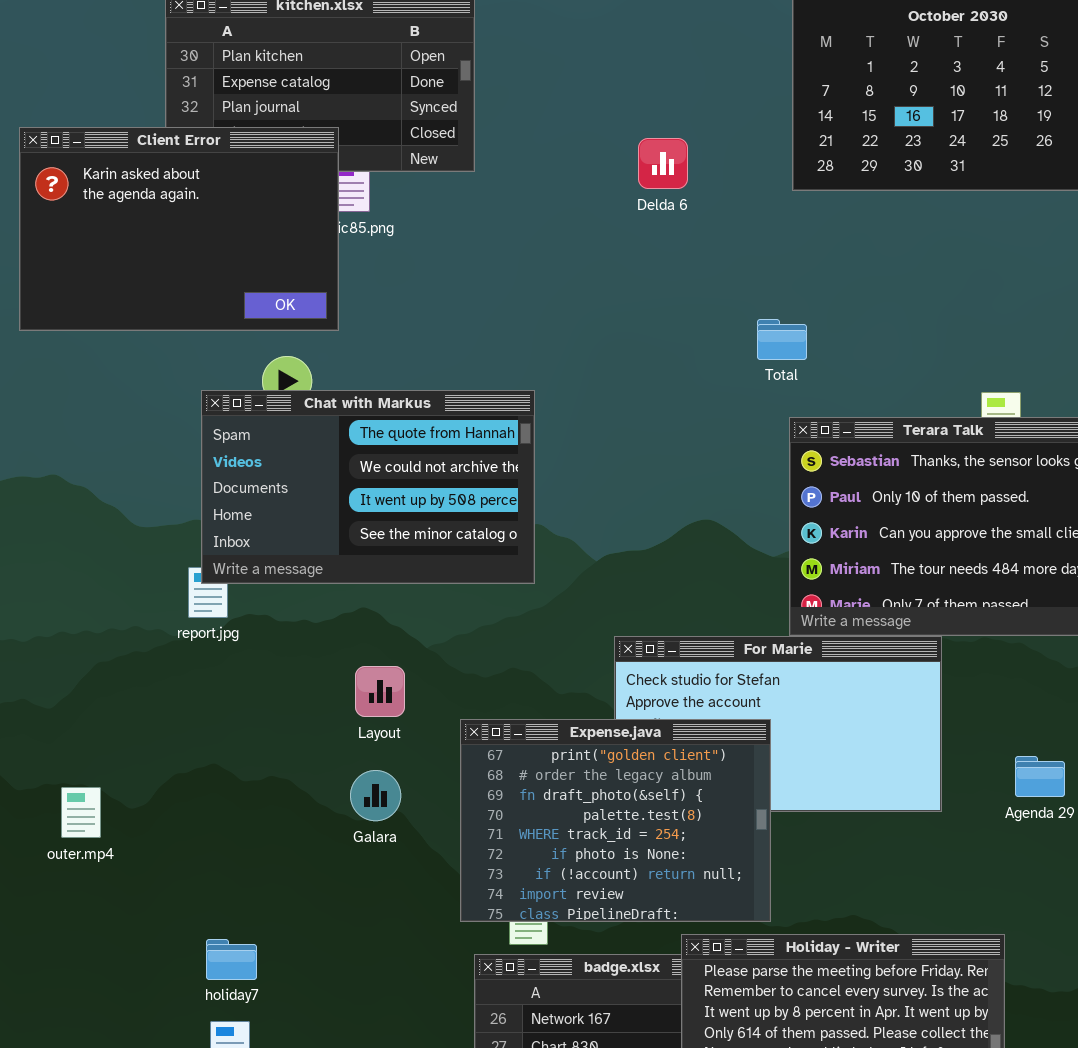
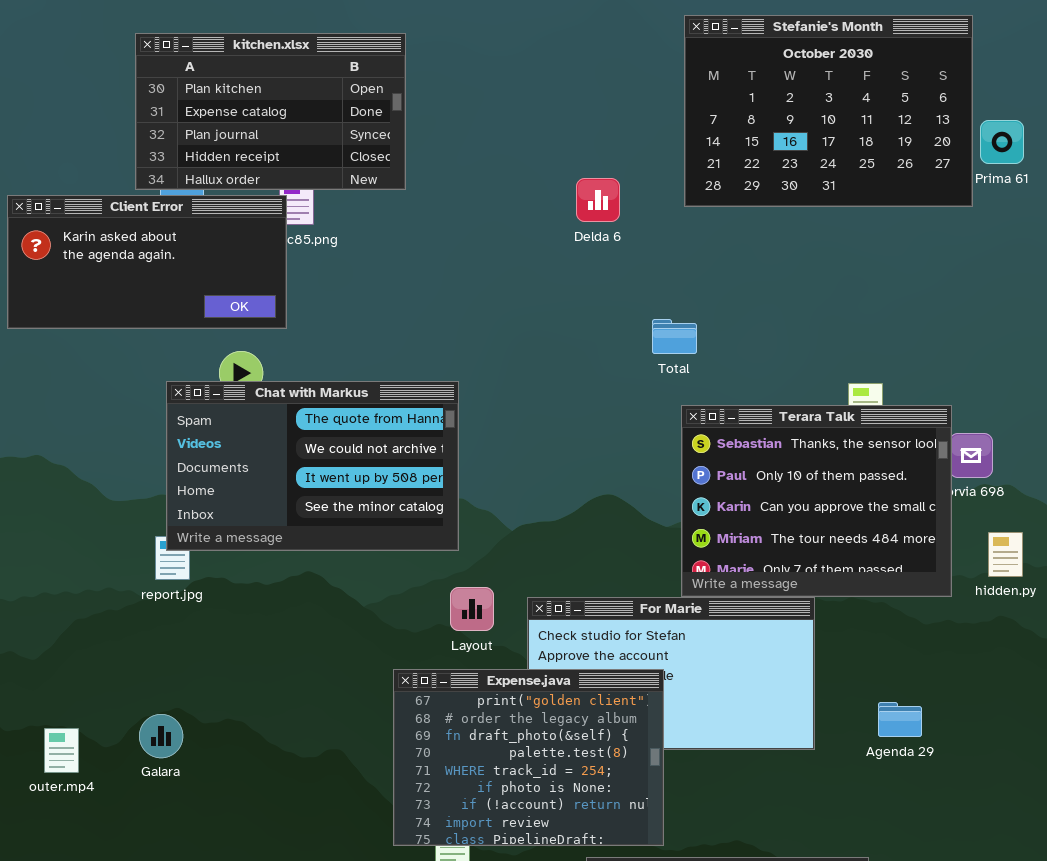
Client Error: [19,127,339,331] -> [7,195,287,329], resized
Delda 6: [638,138,688,189] -> [576,178,620,222], moved
Layout: [355,666,405,717] -> [450,587,494,631], moved
Galara: [350,770,401,821] -> [139,714,183,758], moved

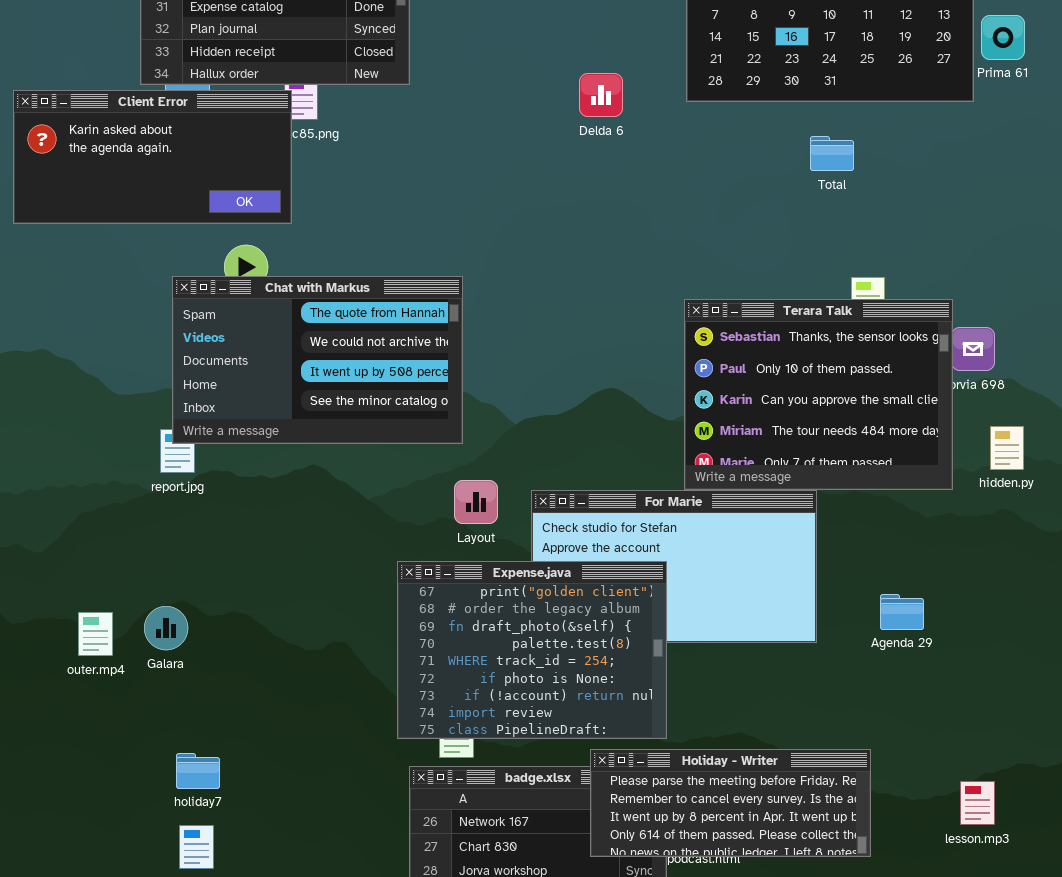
Total: [652,319,697,354] -> [810,136,854,171], moved
outer.mp4: [44,728,79,773] -> [78,612,113,656], moved

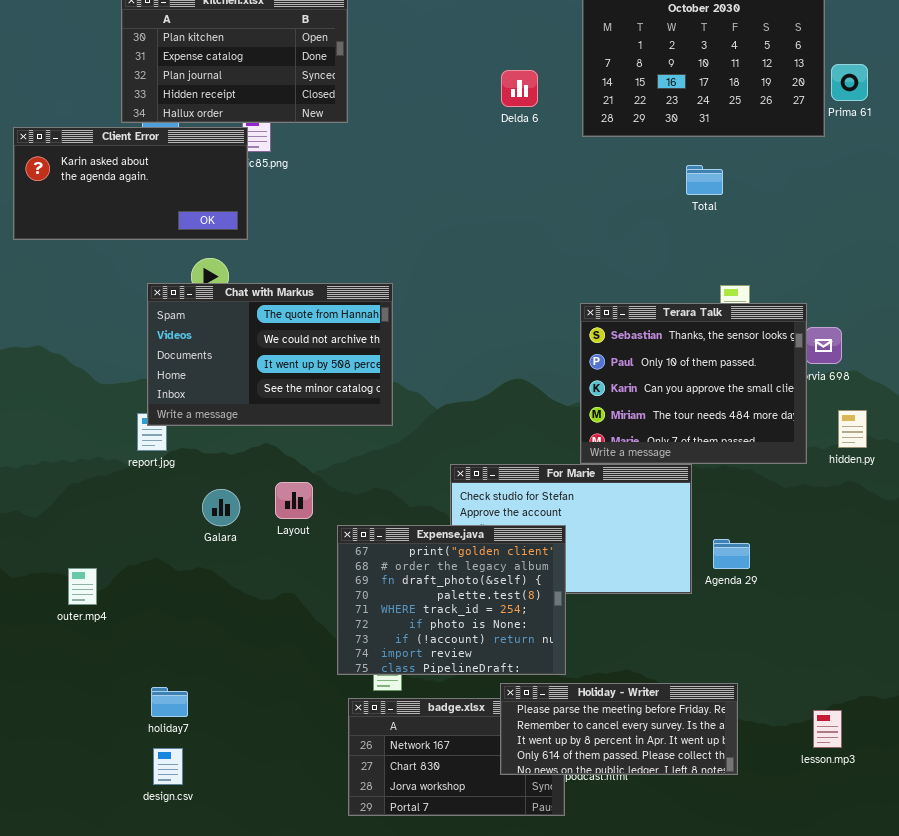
Delda 6: [579,73,623,117] -> [501,70,538,107], moved
Layout: [454,480,498,524] -> [275,482,313,519], moved
Agenda 29: [880,594,924,630] -> [713,539,750,569], moved
Galara: [144,606,188,650] -> [202,489,240,526], moved

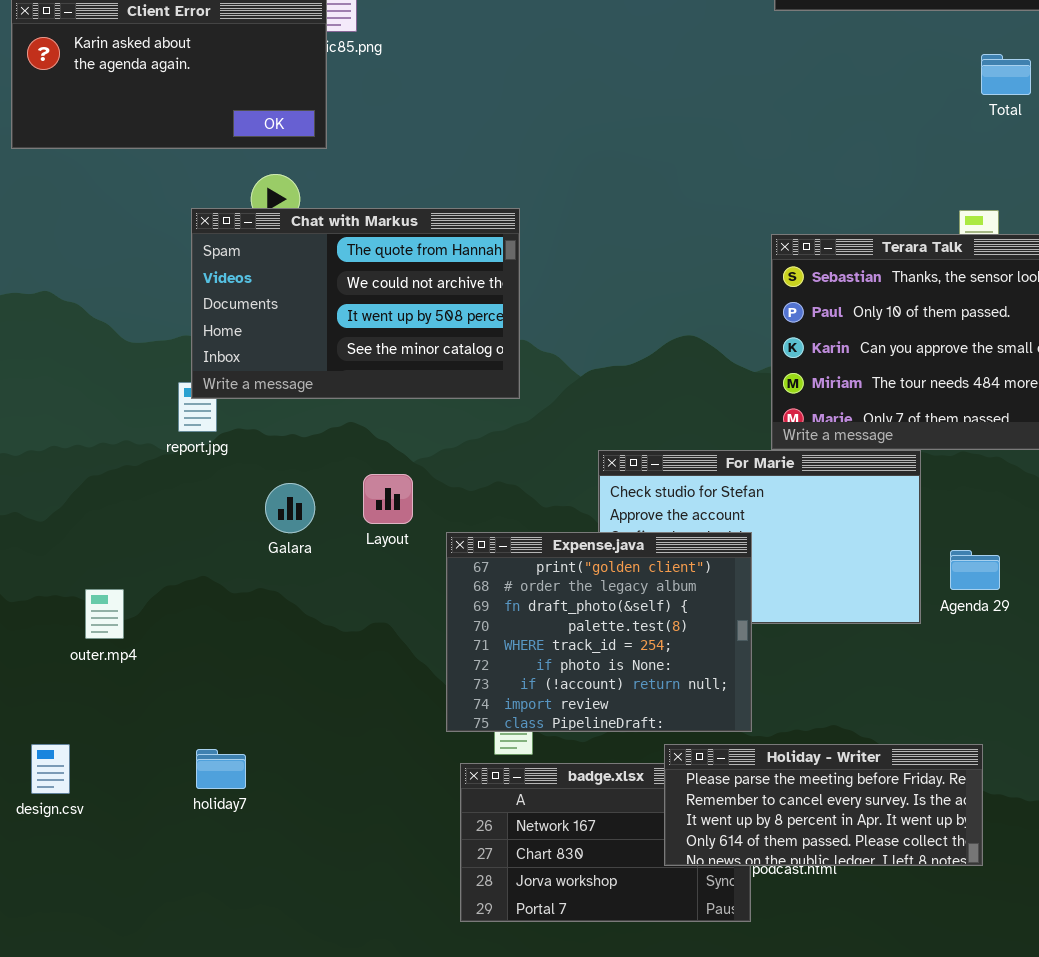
Total: [686,165,723,195] -> [981,54,1031,95], moved
design.csv: [153,748,183,785] -> [31,744,70,794], moved

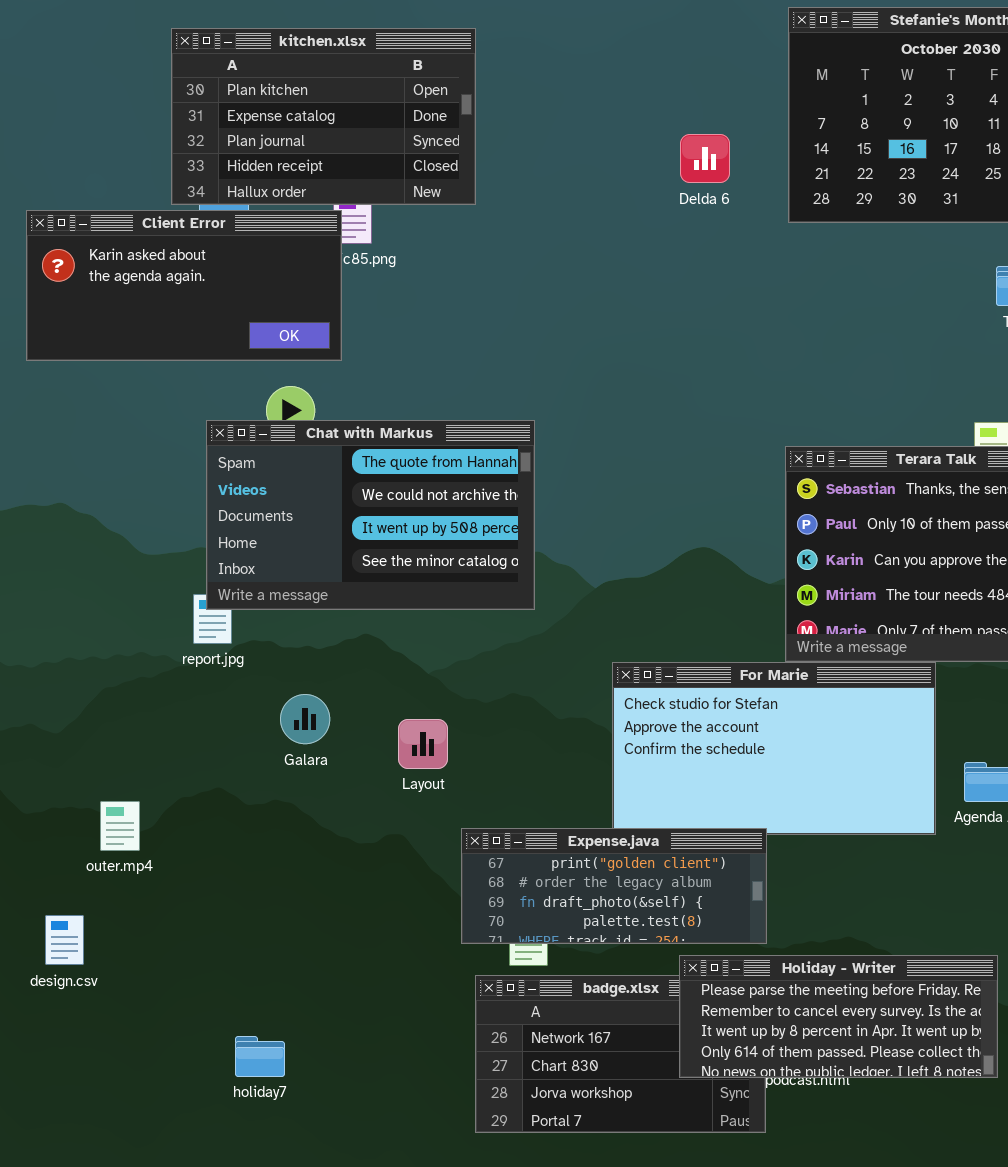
Layout: [363,474,413,524] -> [398,719,448,769], moved
Expense.java: [446,532,752,732] -> [461,828,767,944], resized
design.csv: [31,744,70,794] -> [45,915,84,965], moved
holiday7: [196,749,246,789] -> [235,1036,285,1077], moved

